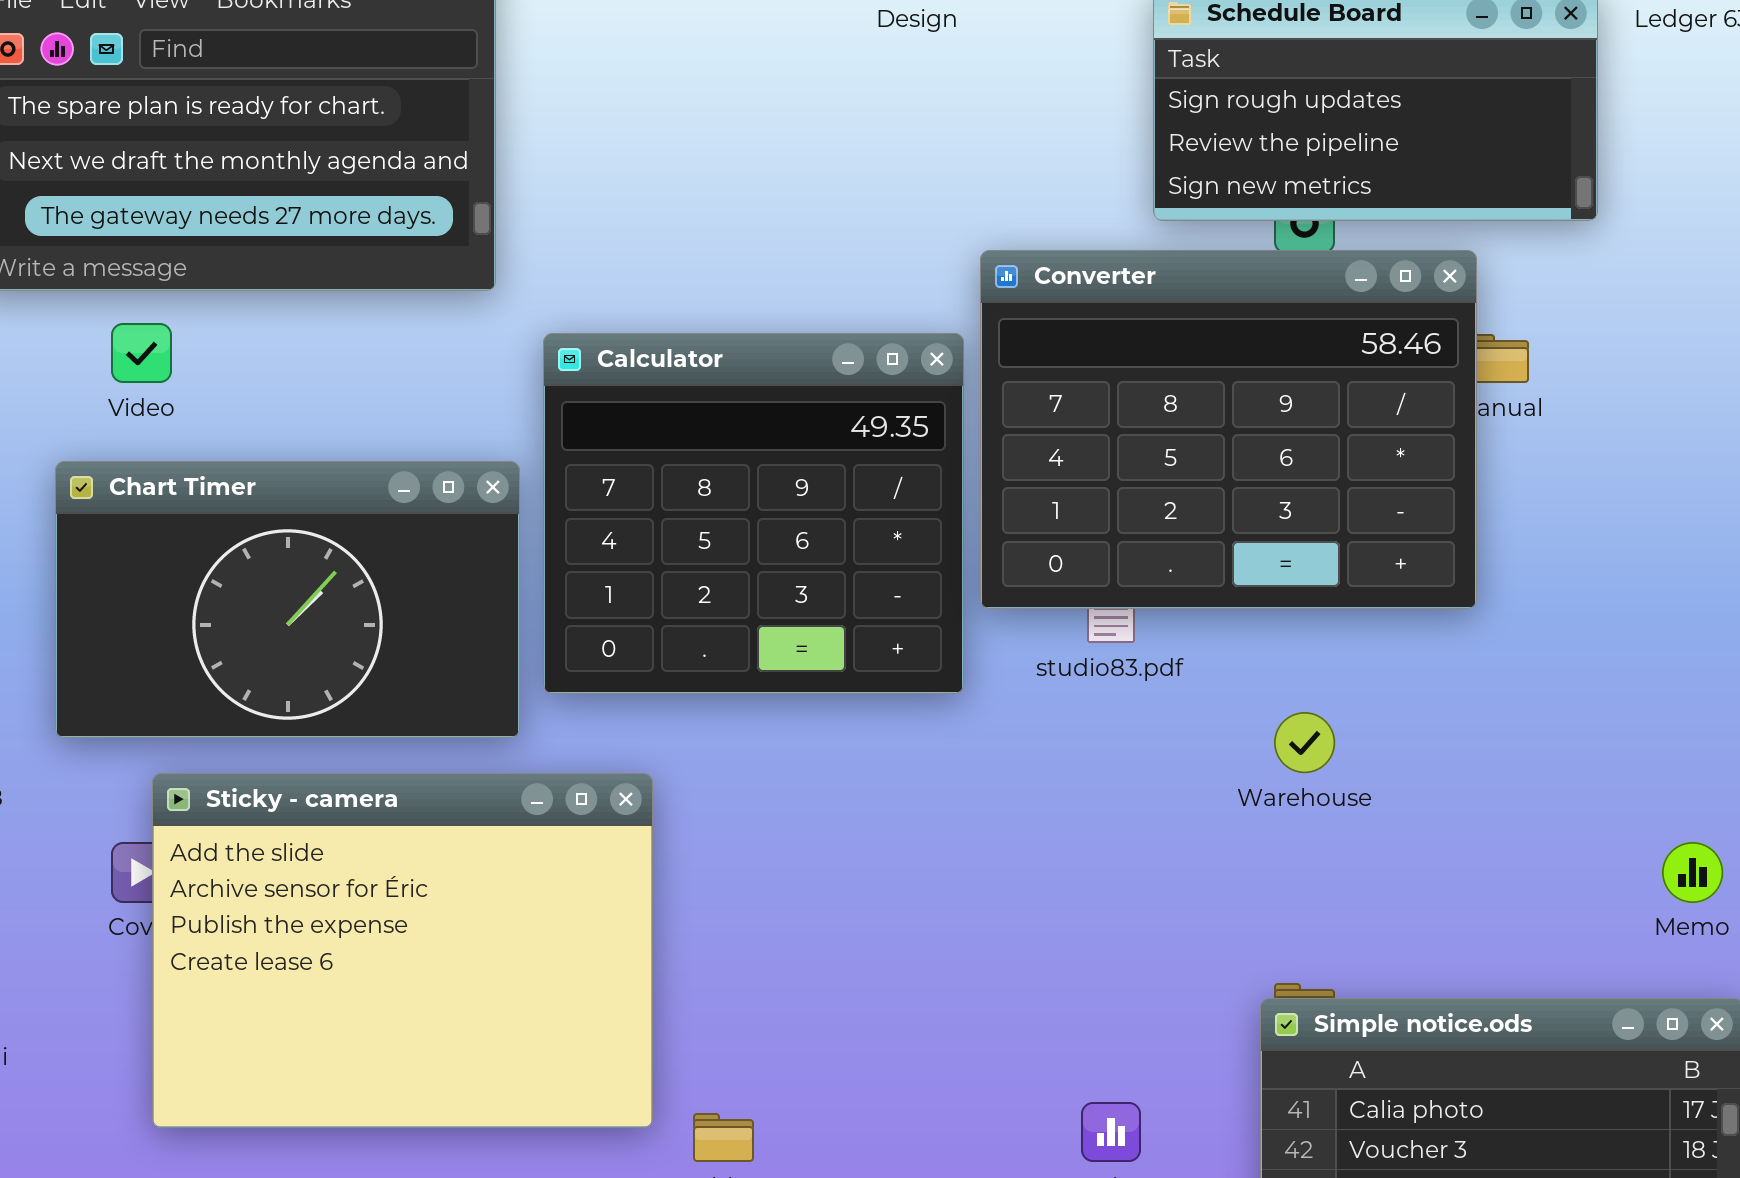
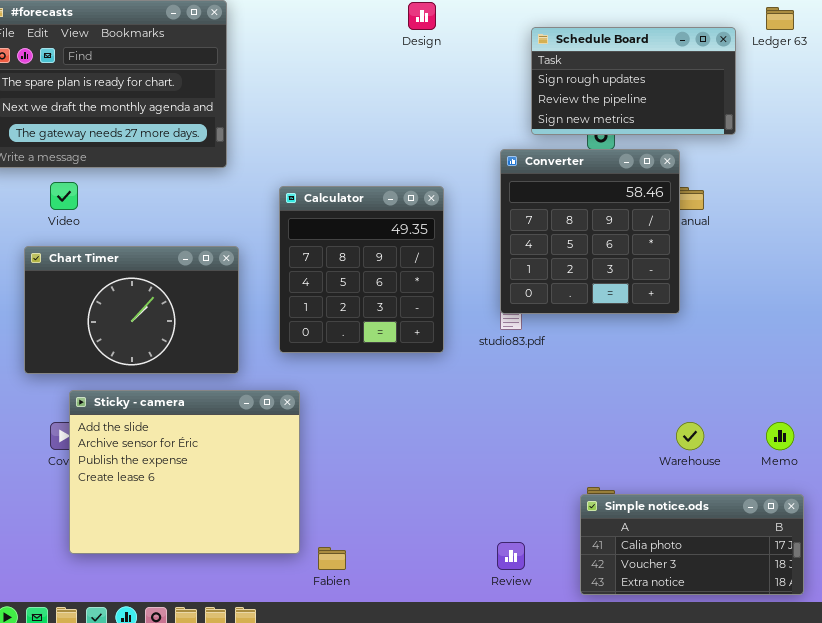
Converter: [980,250,1477,609] -> [500,149,680,314], resized
Calculator: [543,333,964,694] -> [279,186,444,353], resized
Warehouse: [1274,712,1335,773] -> [676,422,704,450], moved

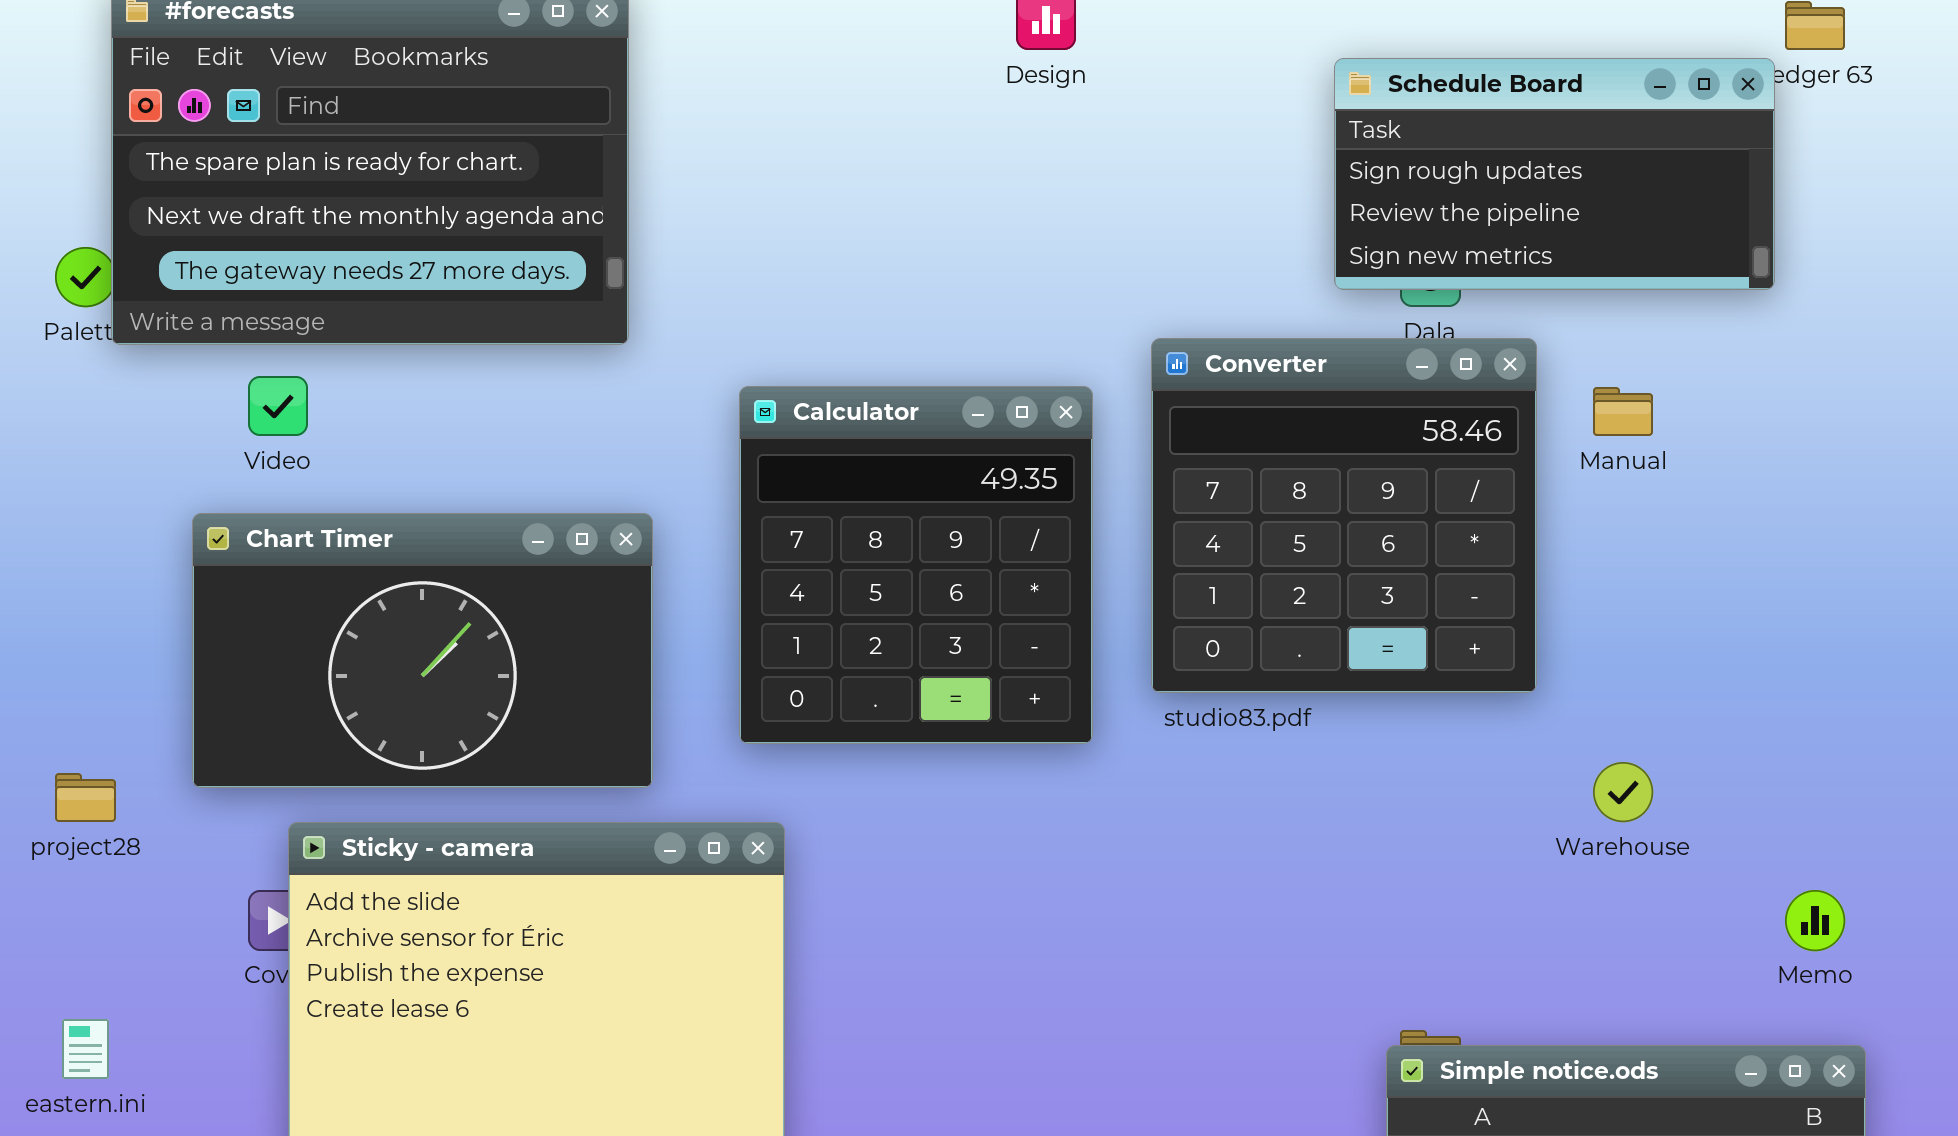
Schedule Board: [531,27,736,135] -> [1334,58,1775,290], moved
Converter: [500,149,680,314] -> [1151,338,1537,693], moved
Warehouse: [676,422,704,450] -> [1593,762,1653,822], moved

